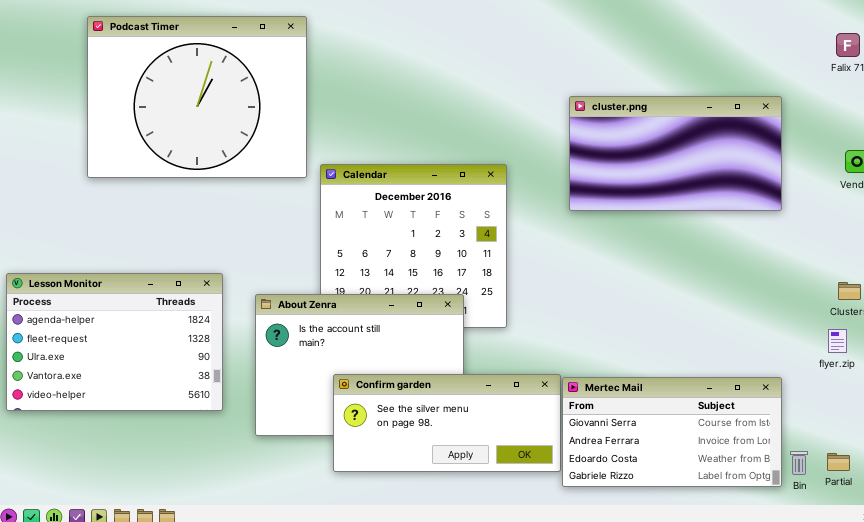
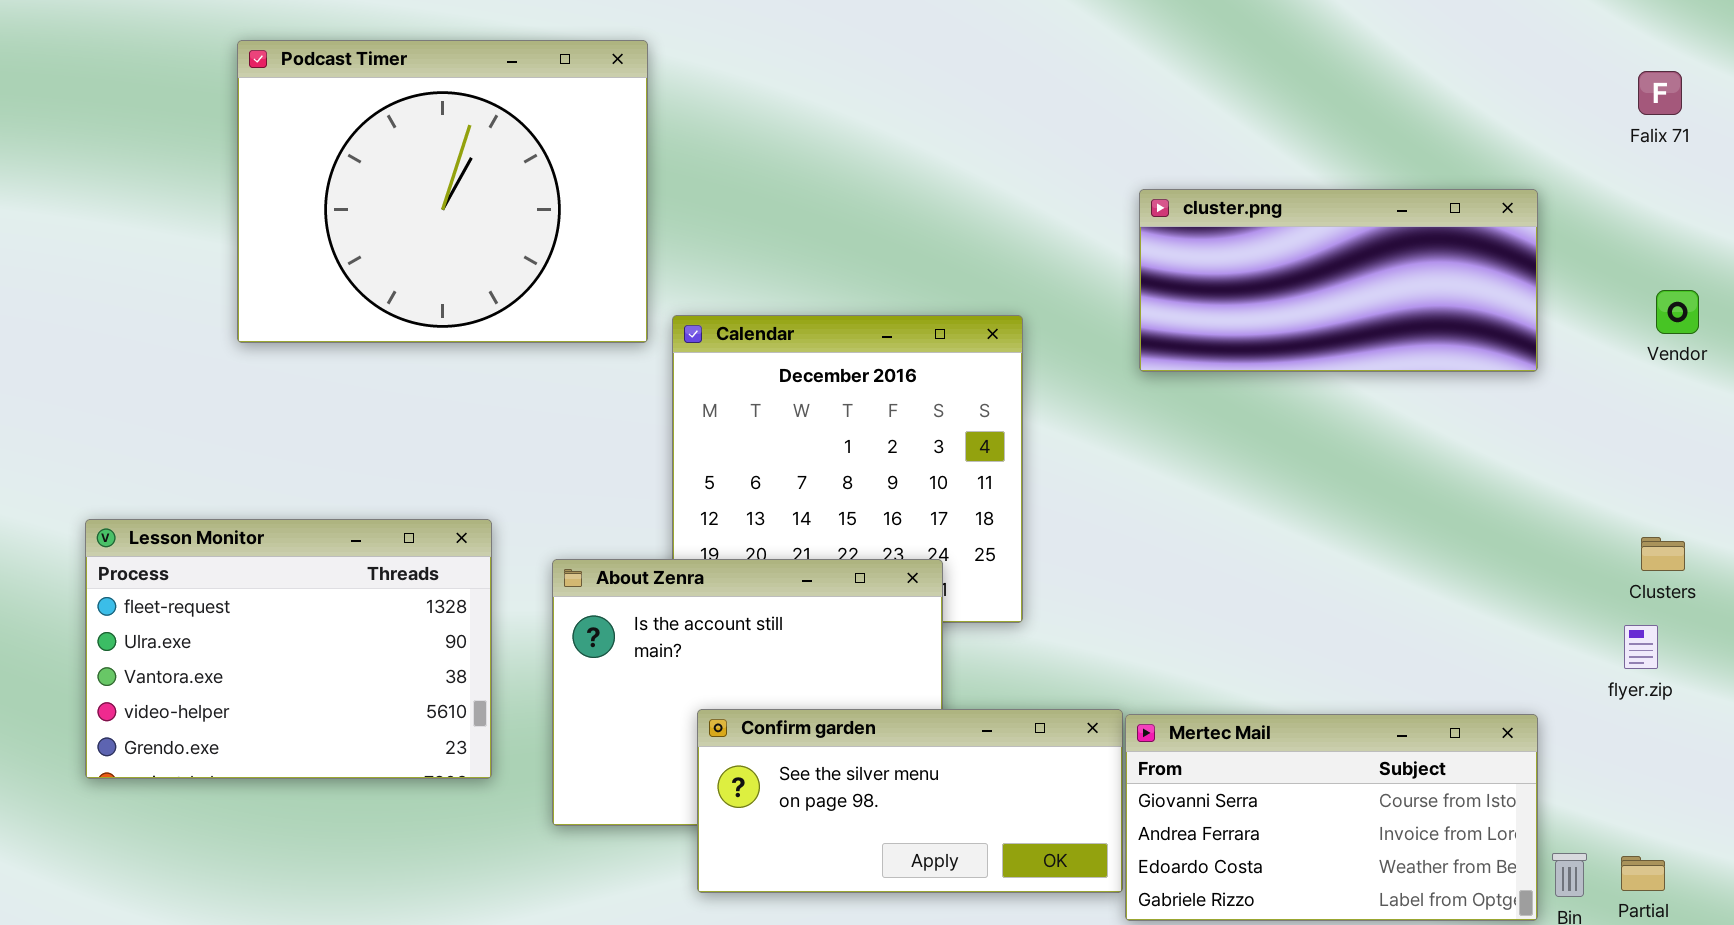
cluster.png: [569,96,782,211] -> [1139,189,1538,372], resized
Lesson Monitor: [6,273,223,411] -> [85,519,492,779], scrolled down 1 row

